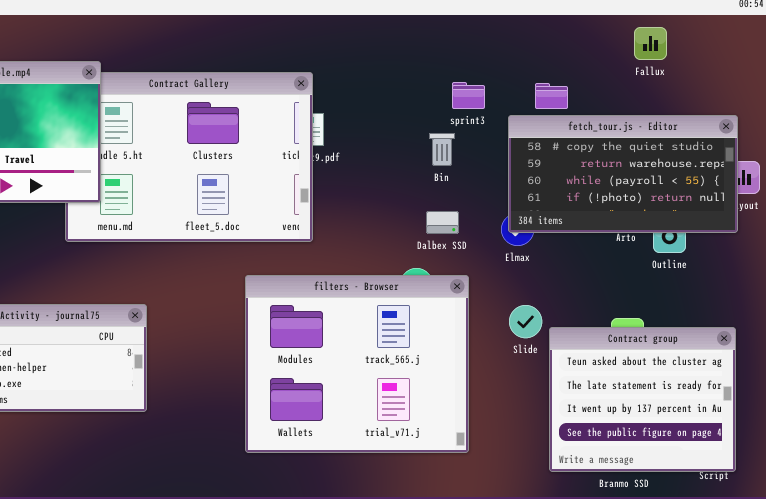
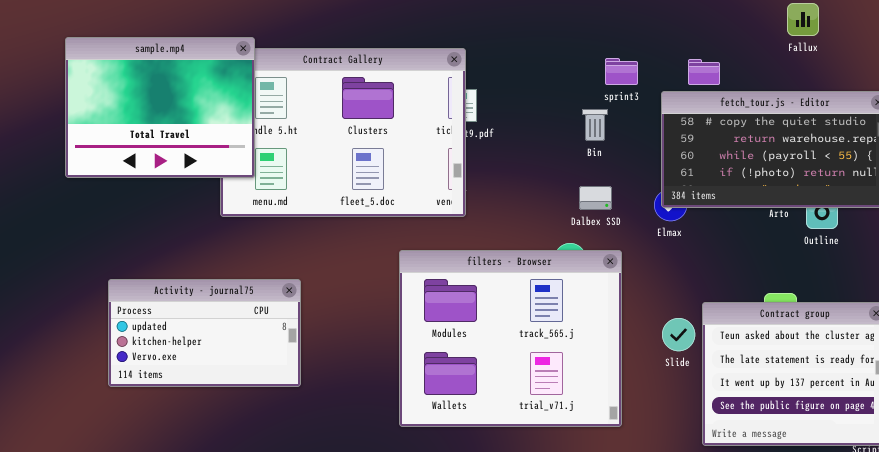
Slide: [509,305,542,338] -> [662,318,695,351], moved

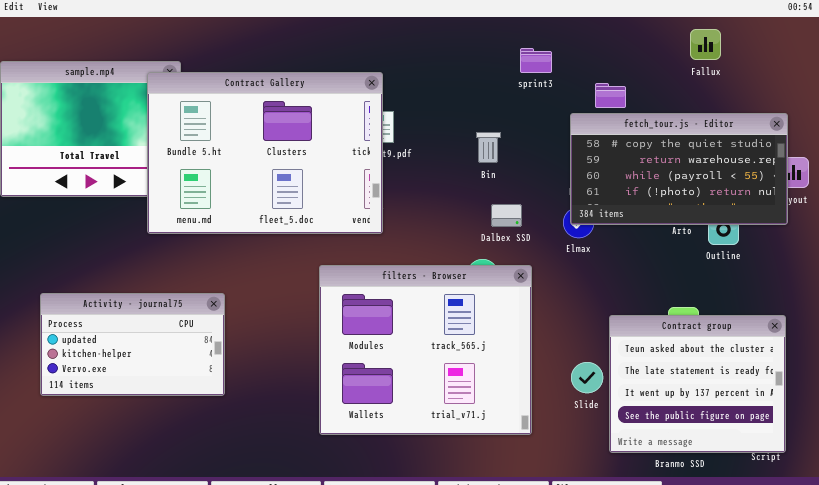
Contract Gallery: [220,48,466,217] -> [147,72,383,234], raised
sprint3: [605,58,638,85] -> [520,48,552,73], moved
Bin: [582,109,608,141] -> [476,132,501,163], moved
Slide: [662,318,695,351] -> [571,362,603,393], moved

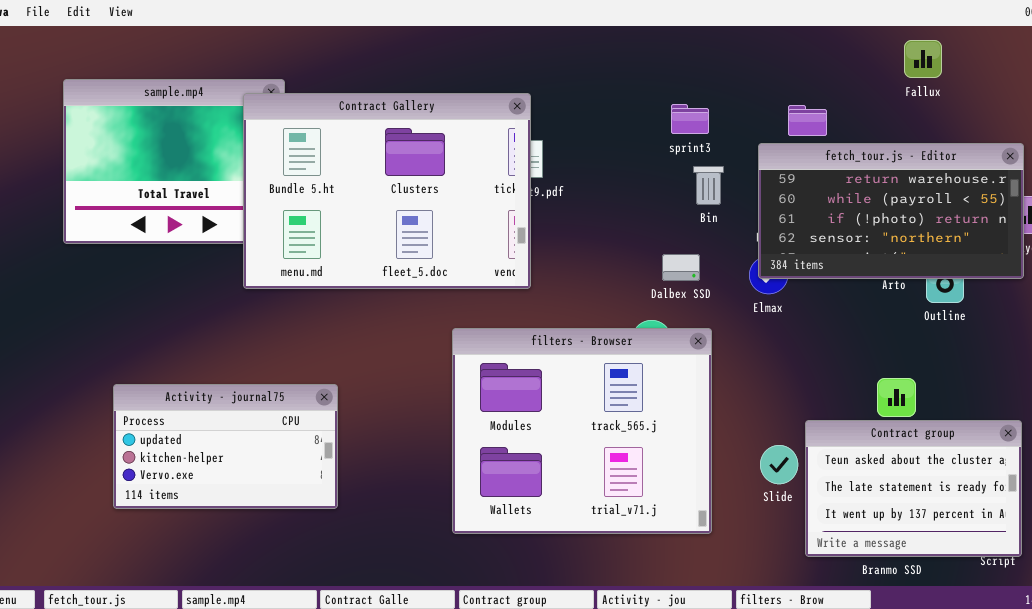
sprint3: [520,48,552,73] -> [671,104,709,134], moved
fetch_tour.js - Editor: [570,113,788,225] -> [758,143,1024,279], scrolled down 1 row
Bin: [476,132,501,163] -> [693,166,724,205], moved
Activity - journal75: [40,293,225,396] -> [113,384,338,509], moved
Contract group: [609,315,786,453] -> [805,420,1022,557], resized

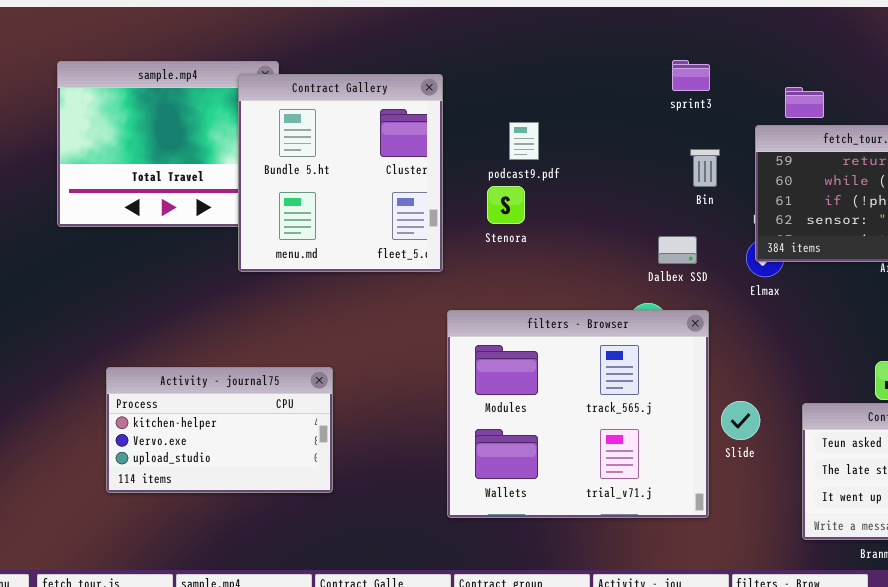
Contract Gallery: [243,93,531,289] -> [238,74,443,272], resized
sprint3: [671,104,709,134] -> [672,60,710,91], moved
Activity - journal75: [113,384,338,509] -> [106,367,333,493], scrolled down 1 row
Slide: [760,445,798,484] -> [721,401,760,440], moved

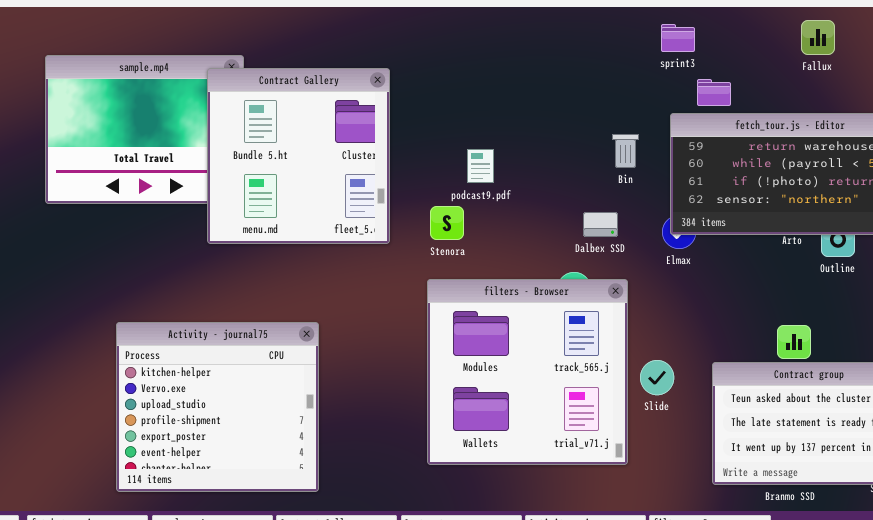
sprint3: [672,60,710,91] -> [661,24,695,52], moved
podcast9.pdf: [509,122,539,160] -> [467,149,494,183], moved
Stenora: [487,186,525,224] -> [430,206,464,240], moved
filters - Browser: [447,310,709,518] -> [427,279,628,465], resized
Activity - journal75: [106,367,333,493] -> [116,322,319,492], moved, resized

